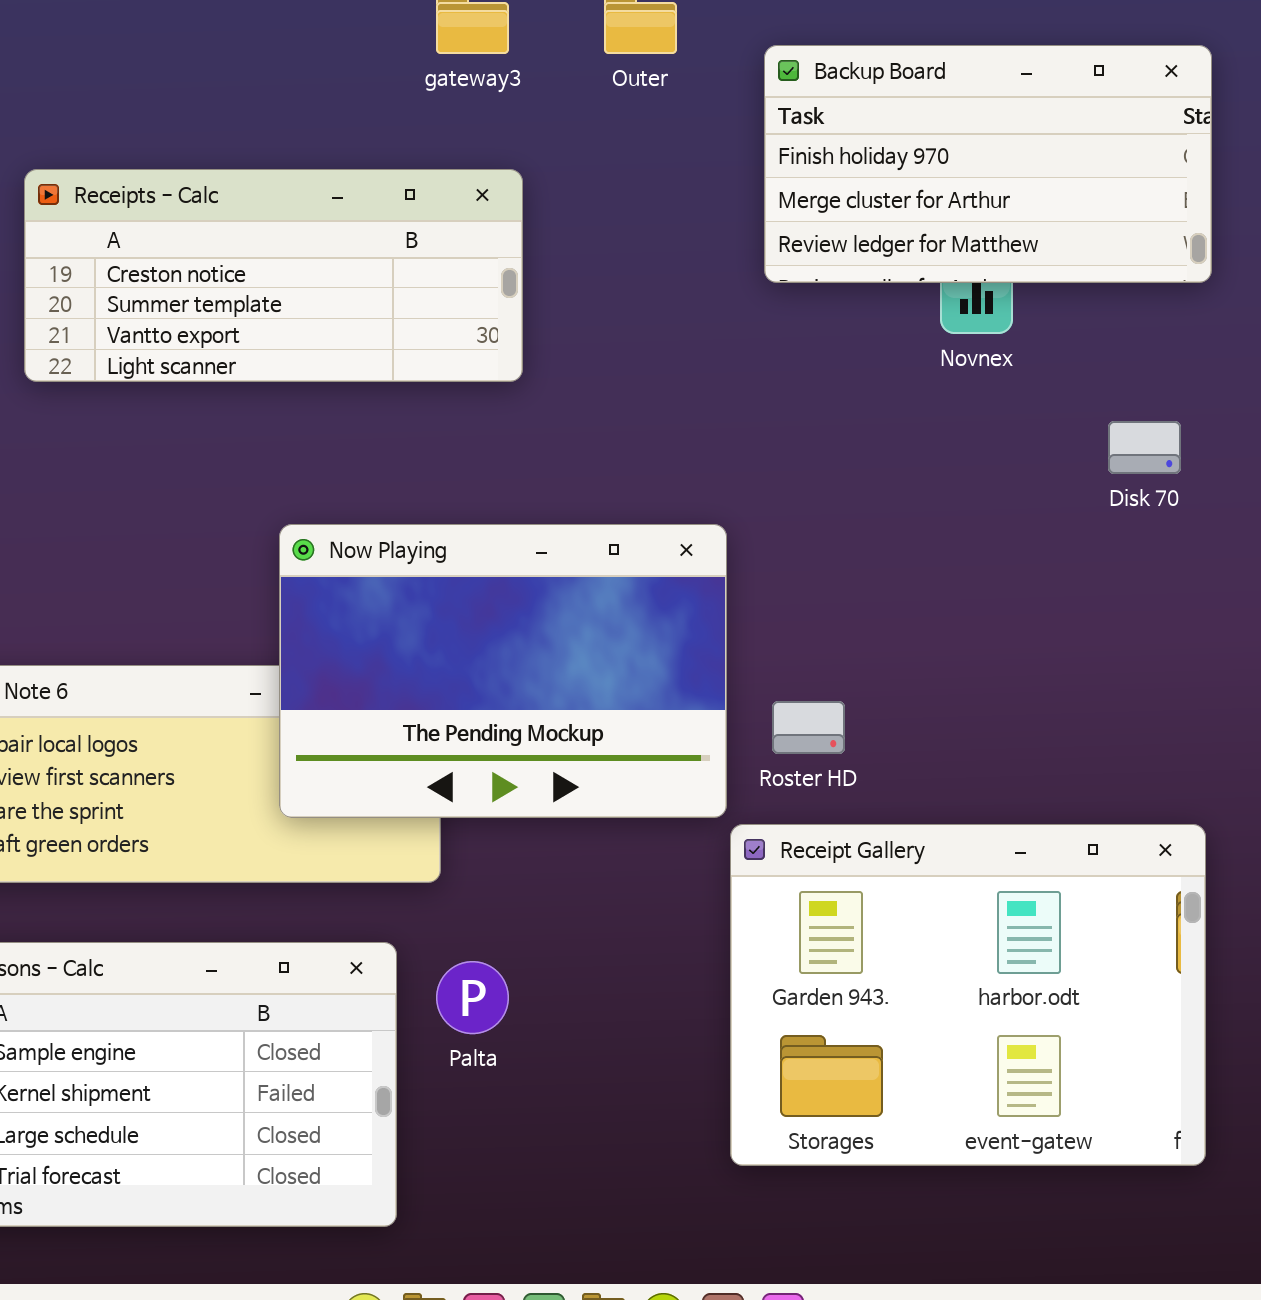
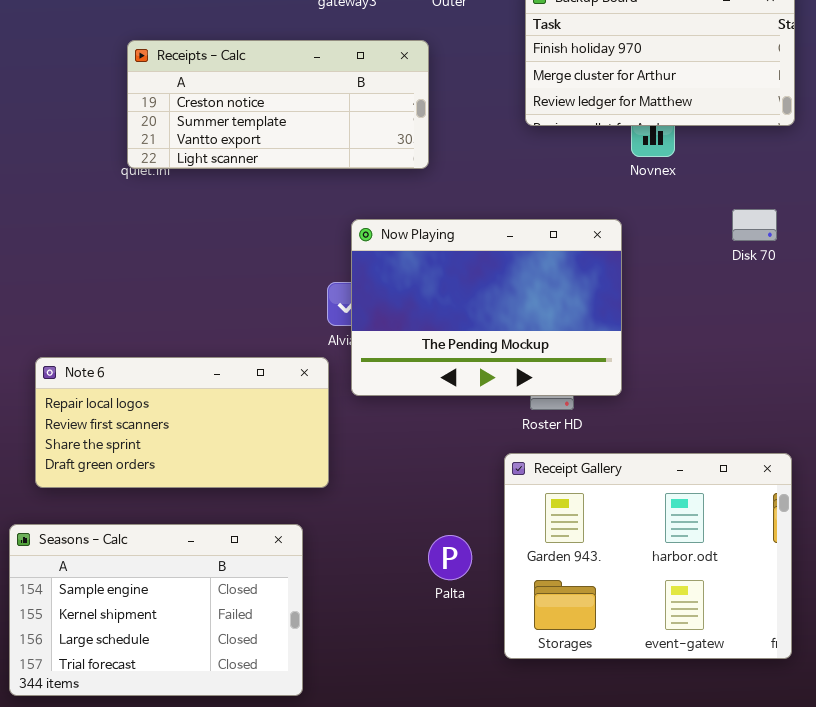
Receipts - Calc: [24,169,523,382] -> [127,40,429,169], moved
Now Playing: [279,524,727,818] -> [351,219,622,396], moved
Palta: [436,961,509,1034] -> [428,535,472,580], moved

